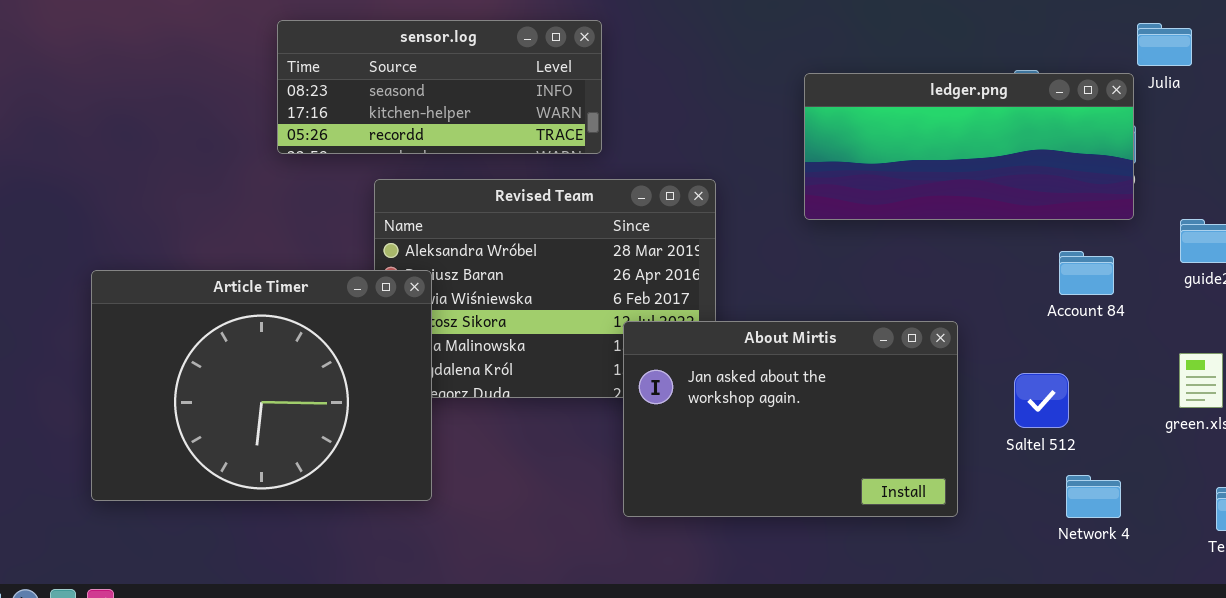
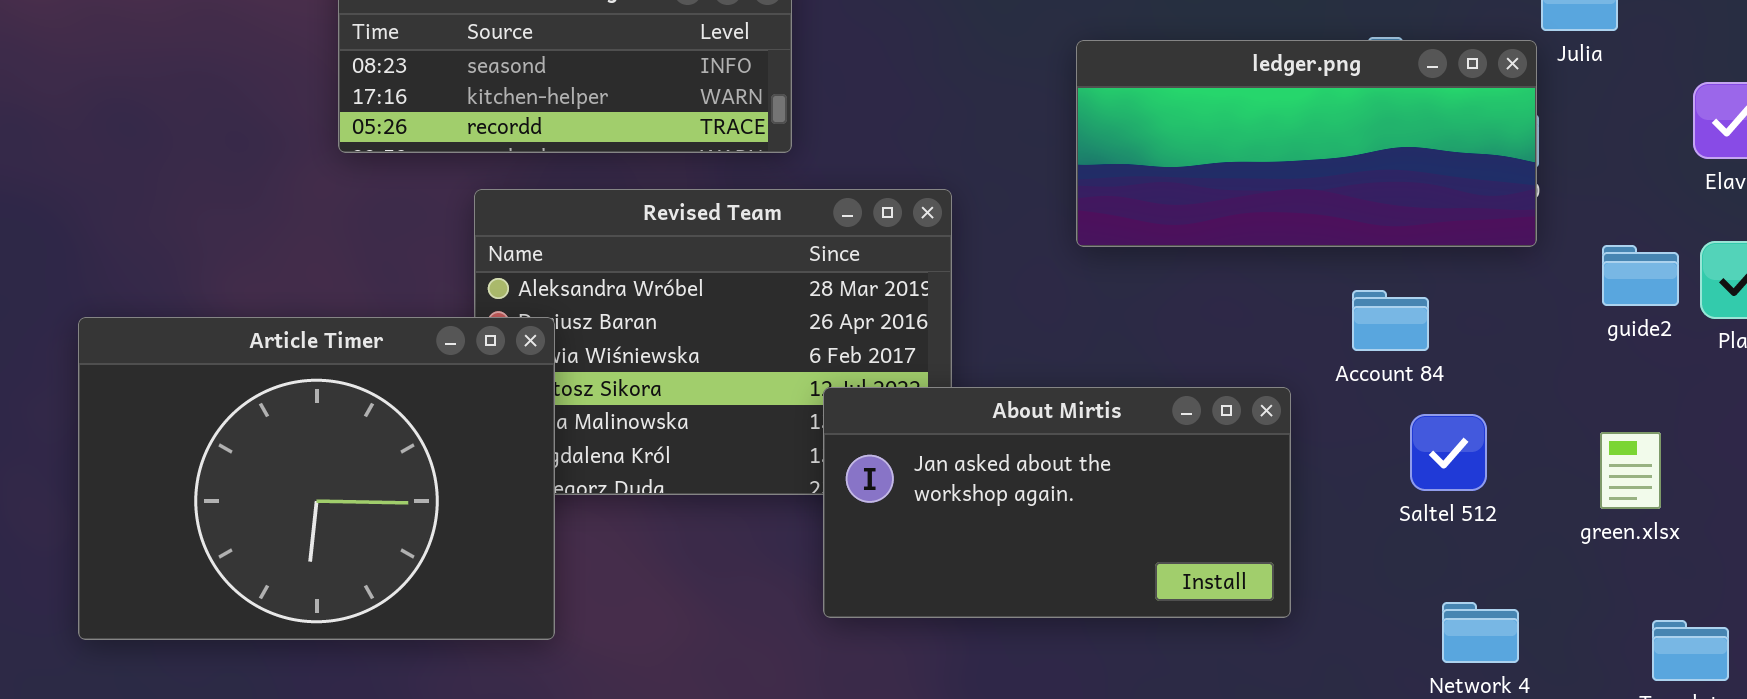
Account 84: [1059,251,1114,295] -> [1352,290,1429,351], moved
About Mirtis: [623,321,958,517] -> [823,387,1291,618], resized
Saltel 512: [1014,373,1069,428] -> [1410,414,1487,491], moved

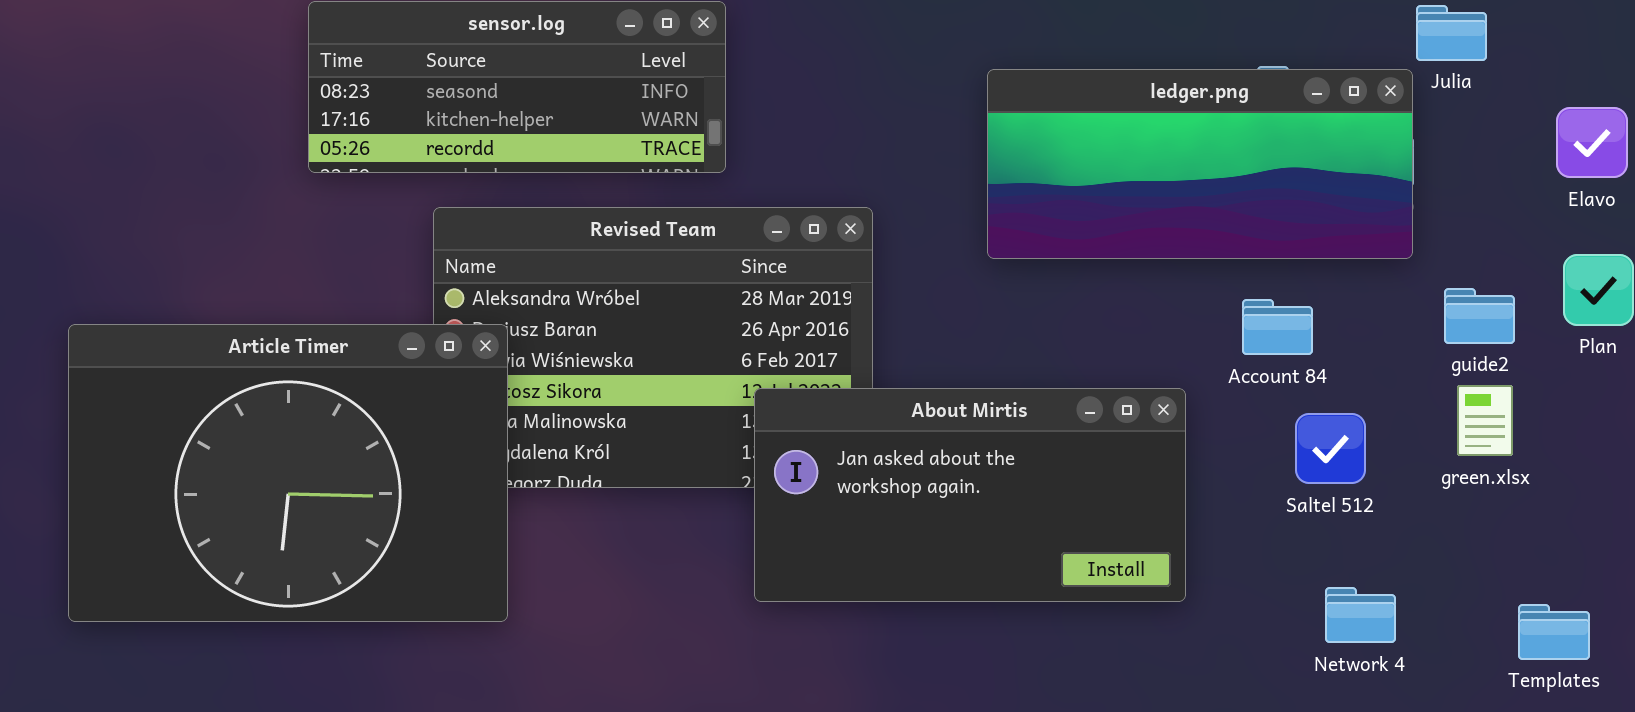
guide2: [1602,245,1679,306] -> [1444,288,1515,344], moved
green.xlsx: [1600,432,1661,509] -> [1457,385,1513,456], moved

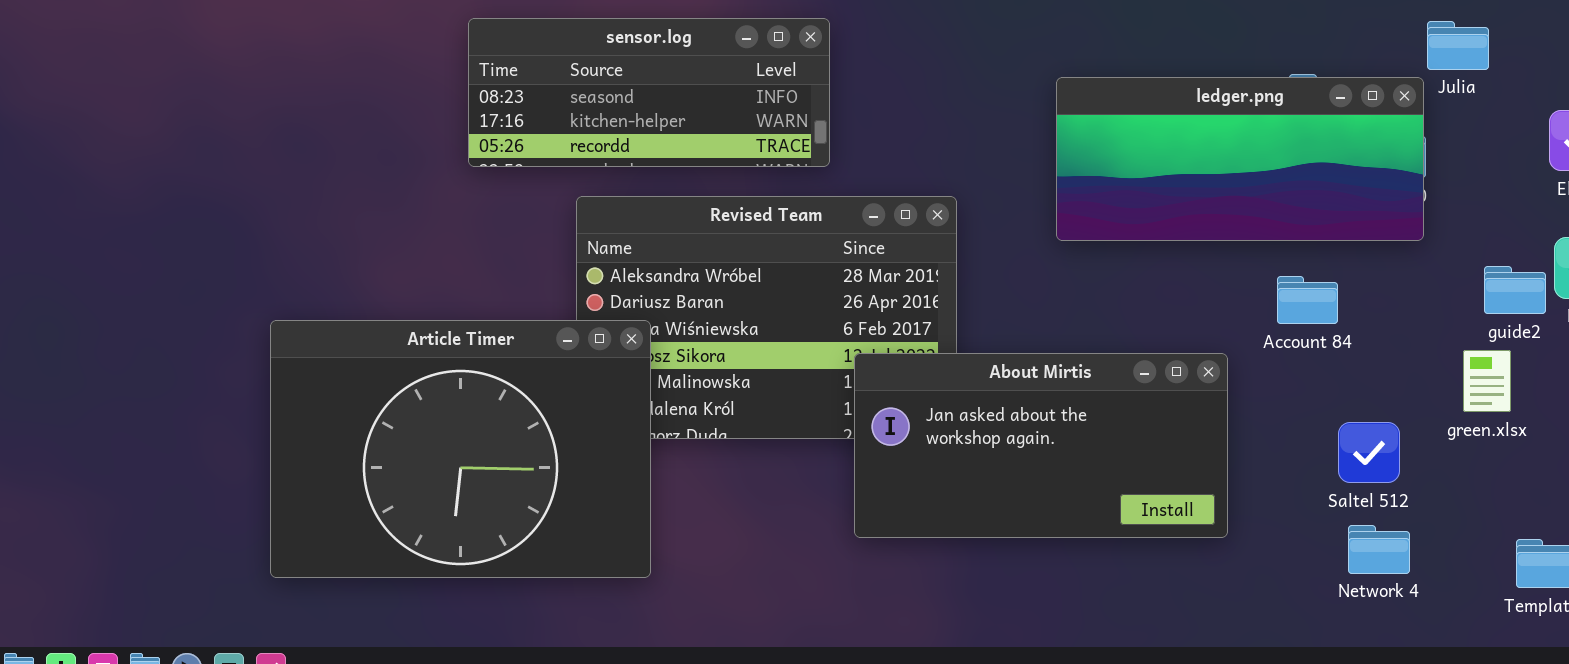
guide2: [1444,288,1515,344] -> [1484,266,1546,314], moved
Article Timer: [68,324,508,622] -> [270,320,651,578], moved
Saltel 512: [1295,413,1366,484] -> [1338,422,1400,483], moved

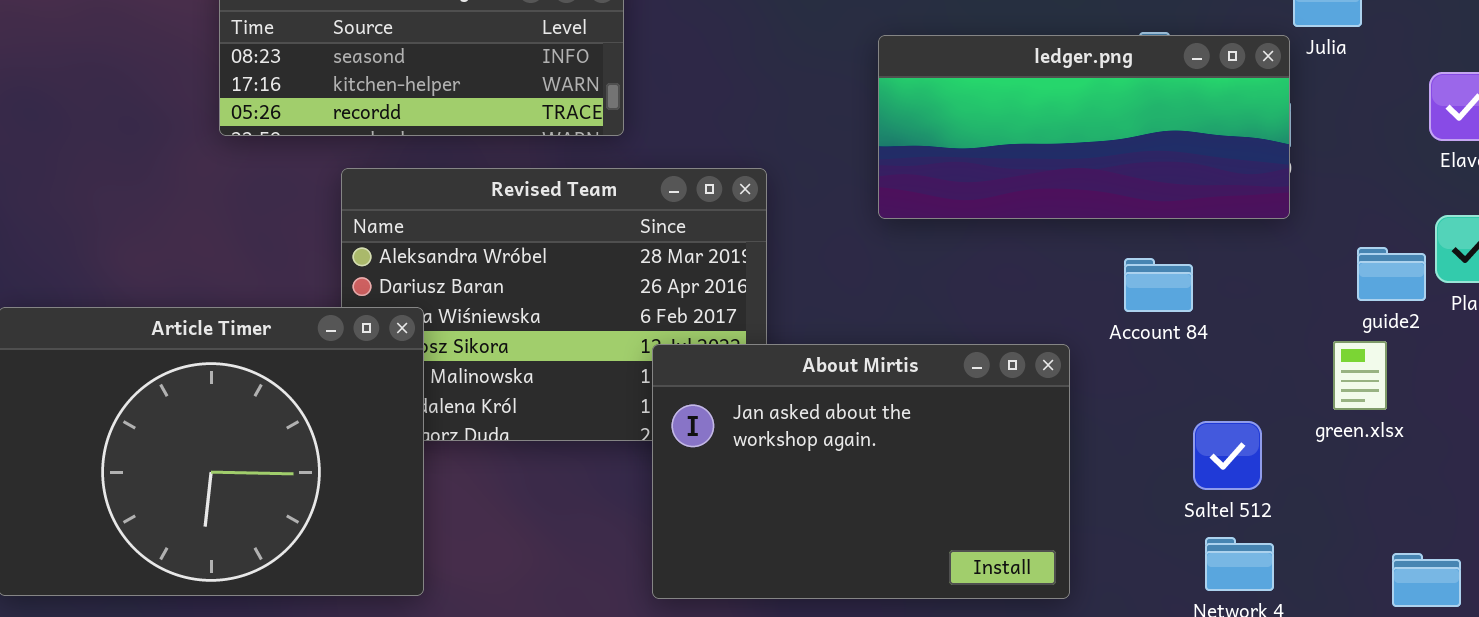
About Mirtis: [854,353,1228,538] -> [652,344,1070,599], resized

